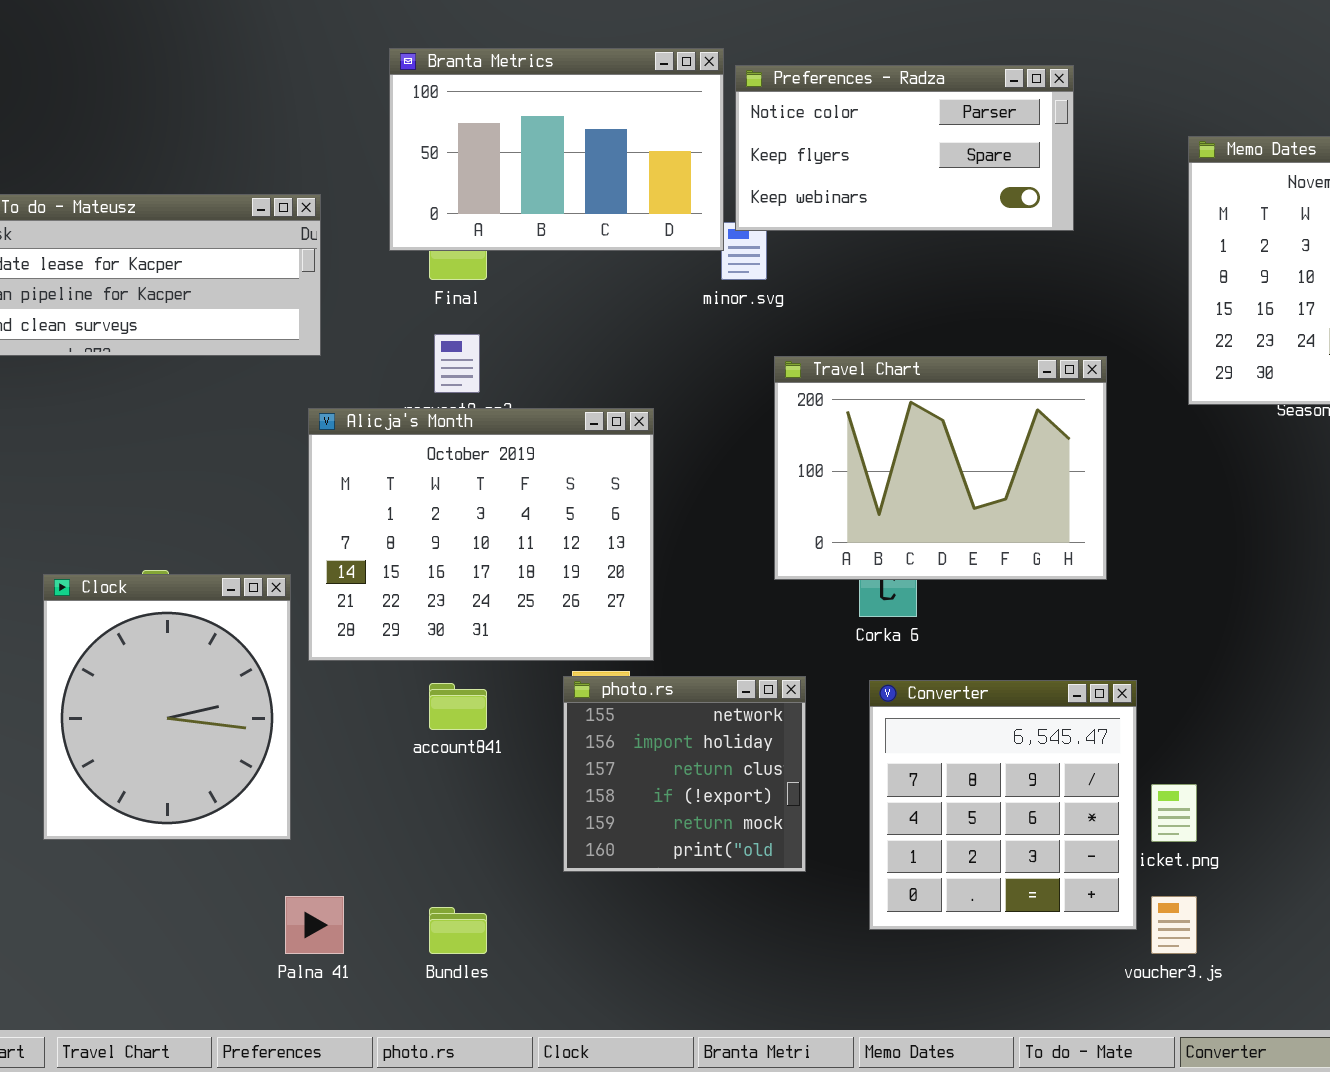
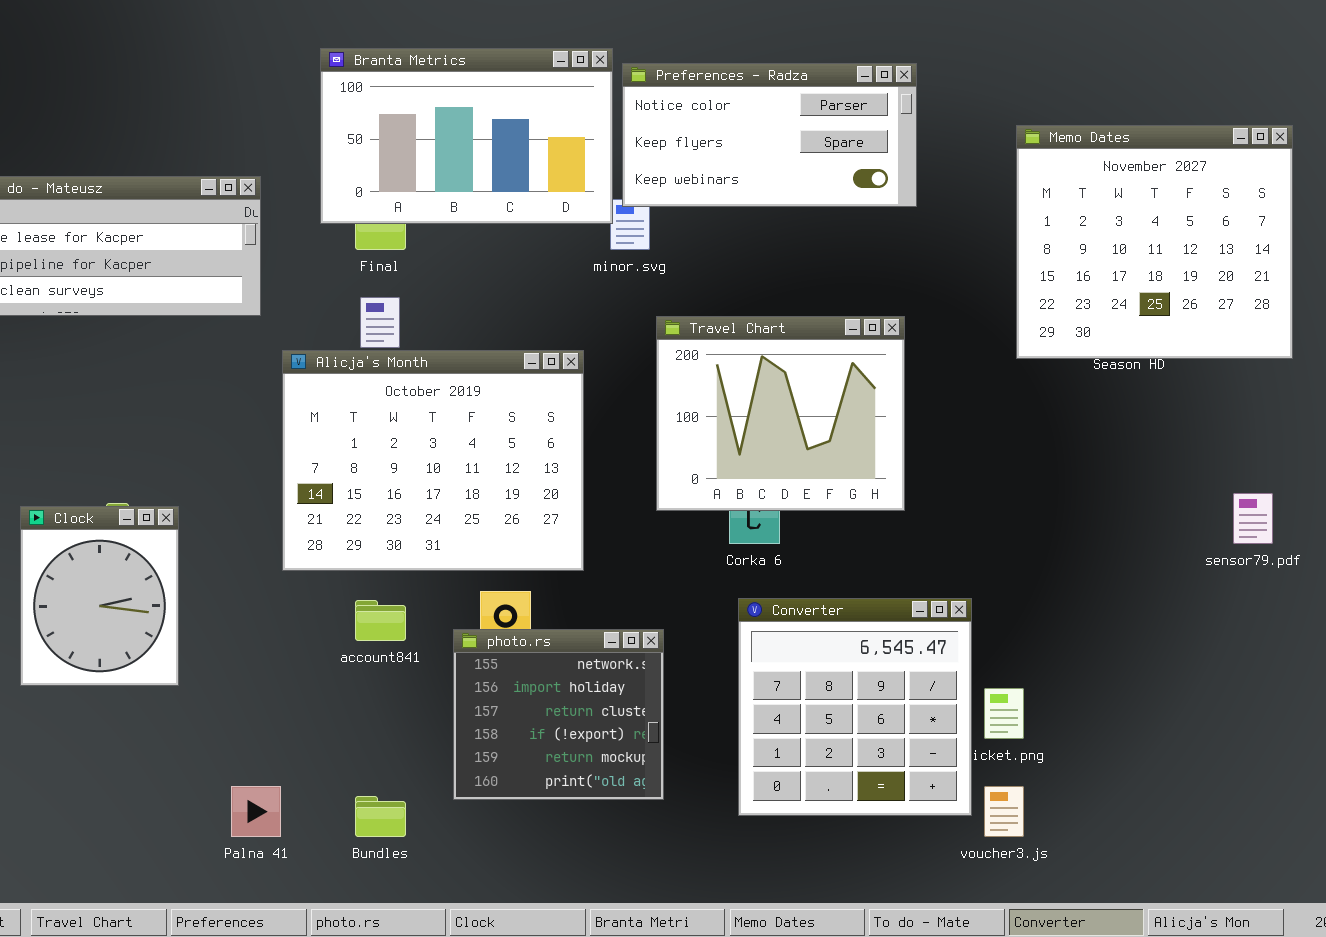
Travel Chart: [774,356,1107,580] -> [656,316,905,511], resized
Alicja's Month: [308,408,654,661] -> [282,350,584,571], moved
Clock: [43,574,291,840] -> [20,506,179,686], resized
photo.rs: [563,676,806,872] -> [453,629,664,800], moved

